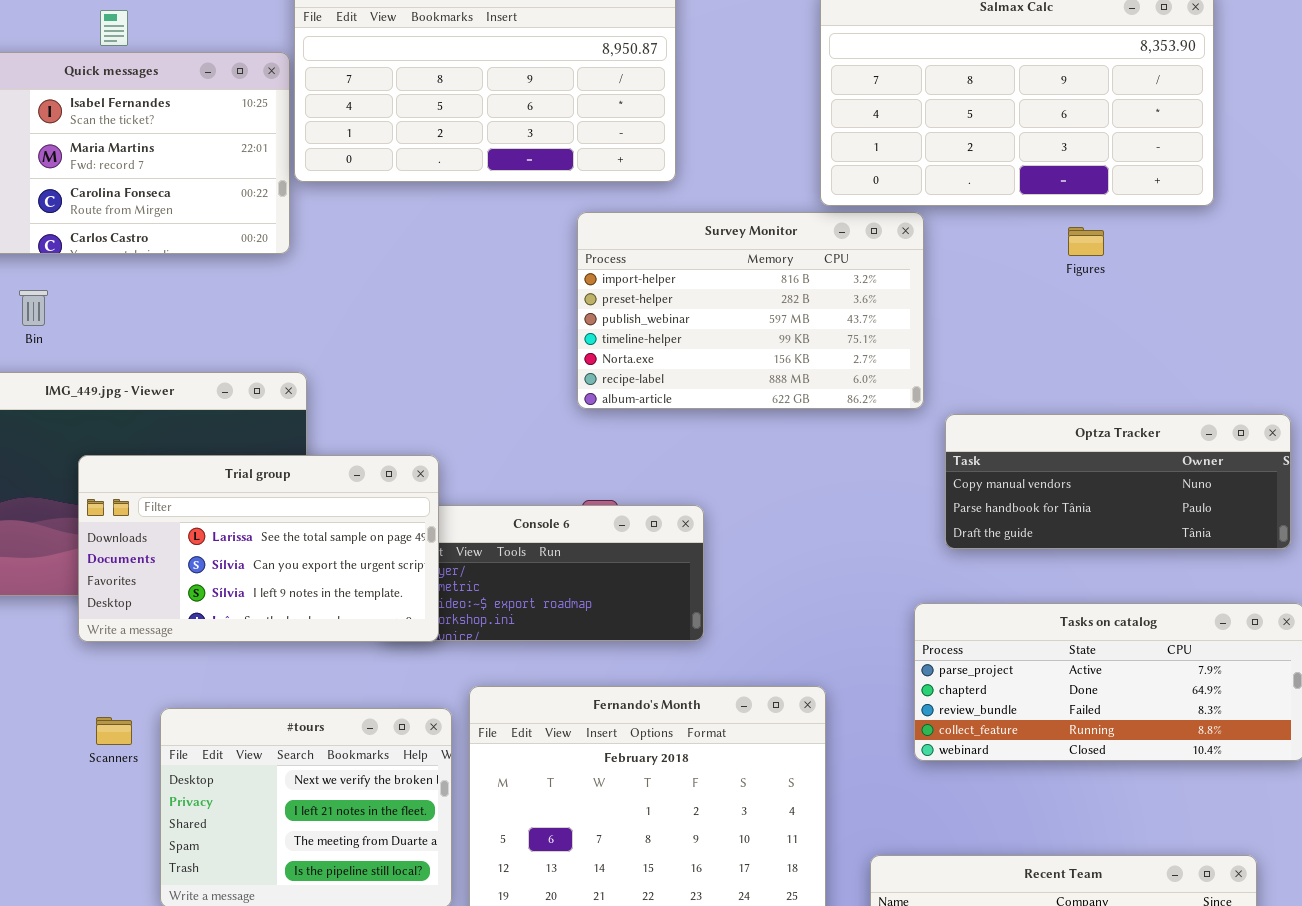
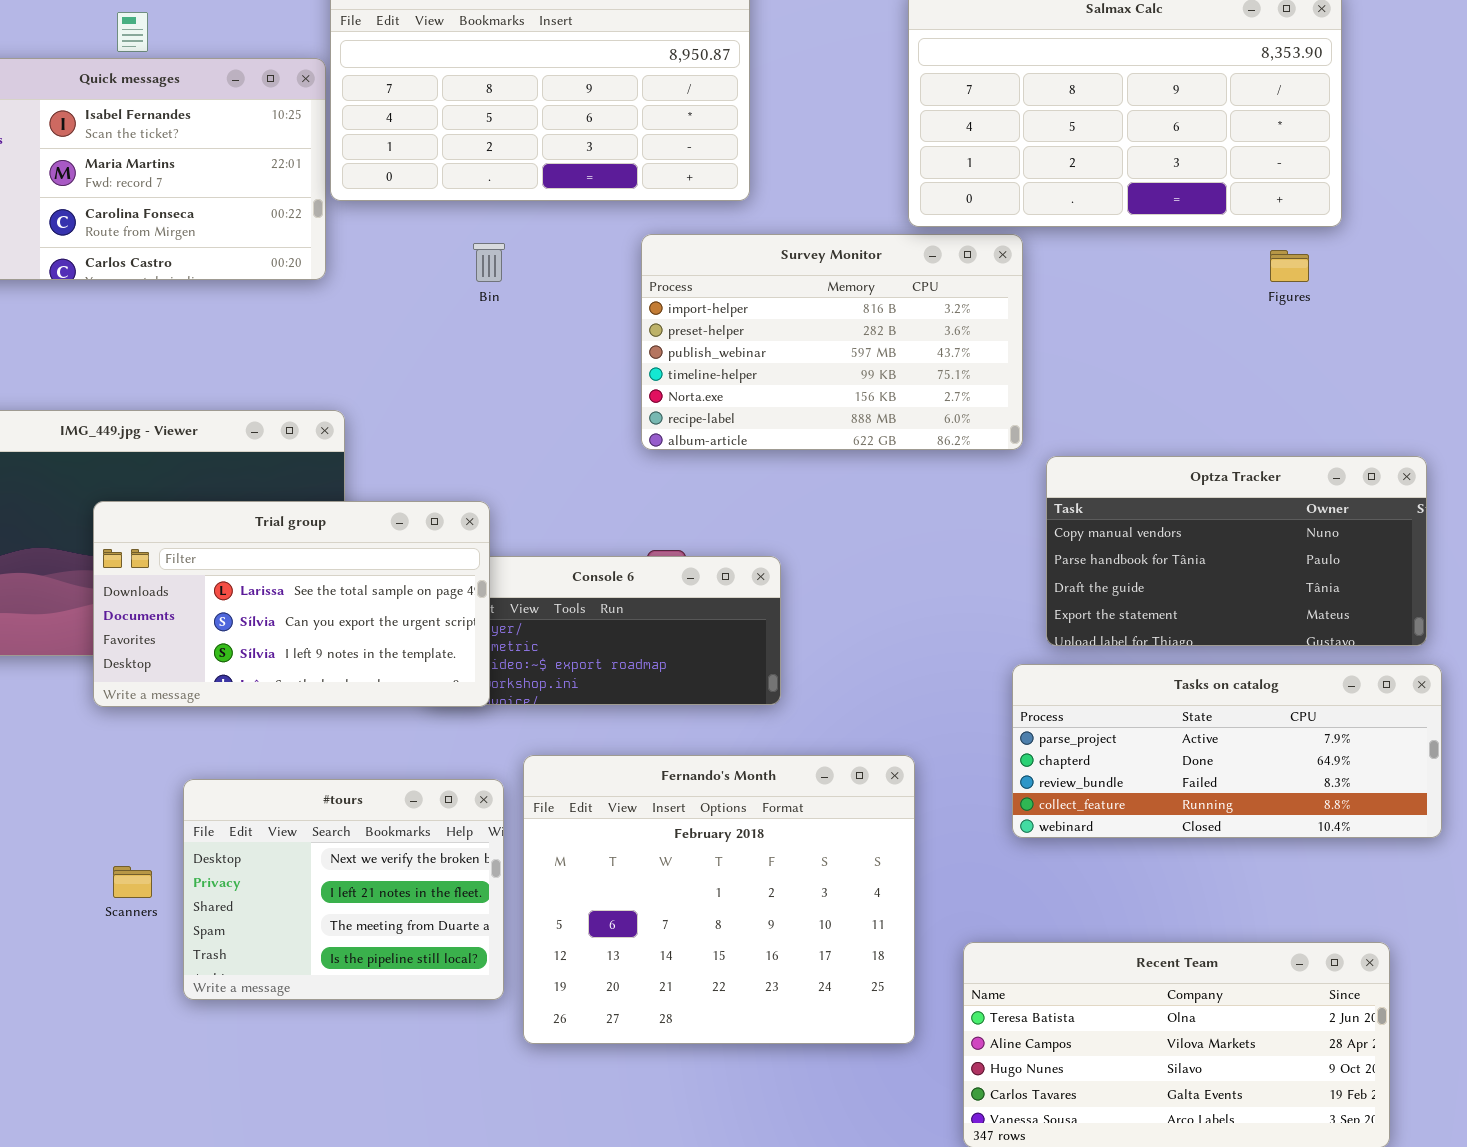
Figures: [1068,227,1104,256] -> [1270,250,1309,282], moved
Bin: [19,290,48,326] -> [473,243,505,282], moved
Optza Tracker: [945,414,1291,549] -> [1046,456,1427,646], resized
Scanners: [96,717,132,745] -> [113,866,152,898], moved

